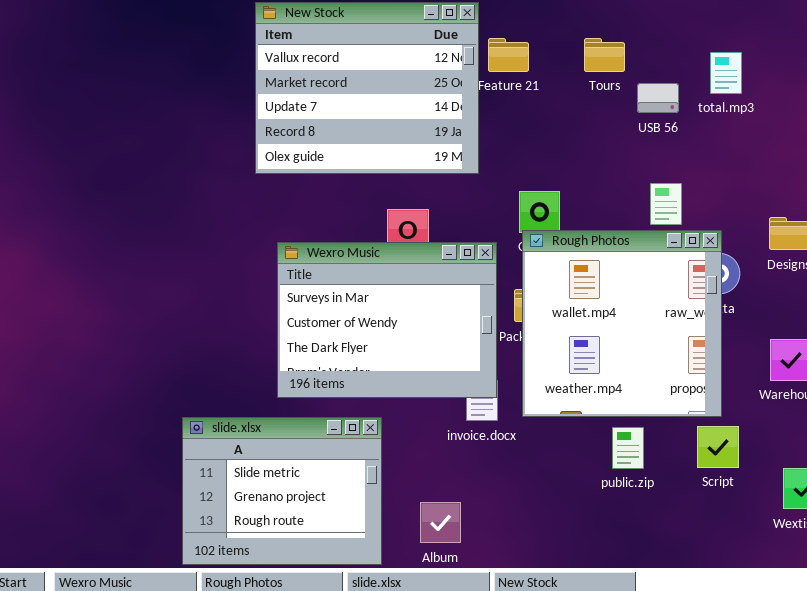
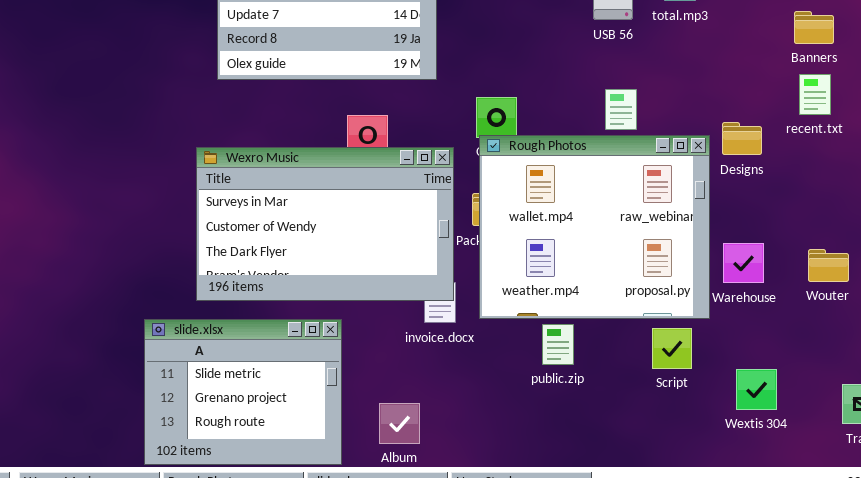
Rough Photos: [522,230,722,417] -> [479,135,710,319], resized
Wexro Music: [277,242,497,398] -> [196,147,454,301], resized
public.zip: [612,427,644,469] -> [542,324,574,365], moved

